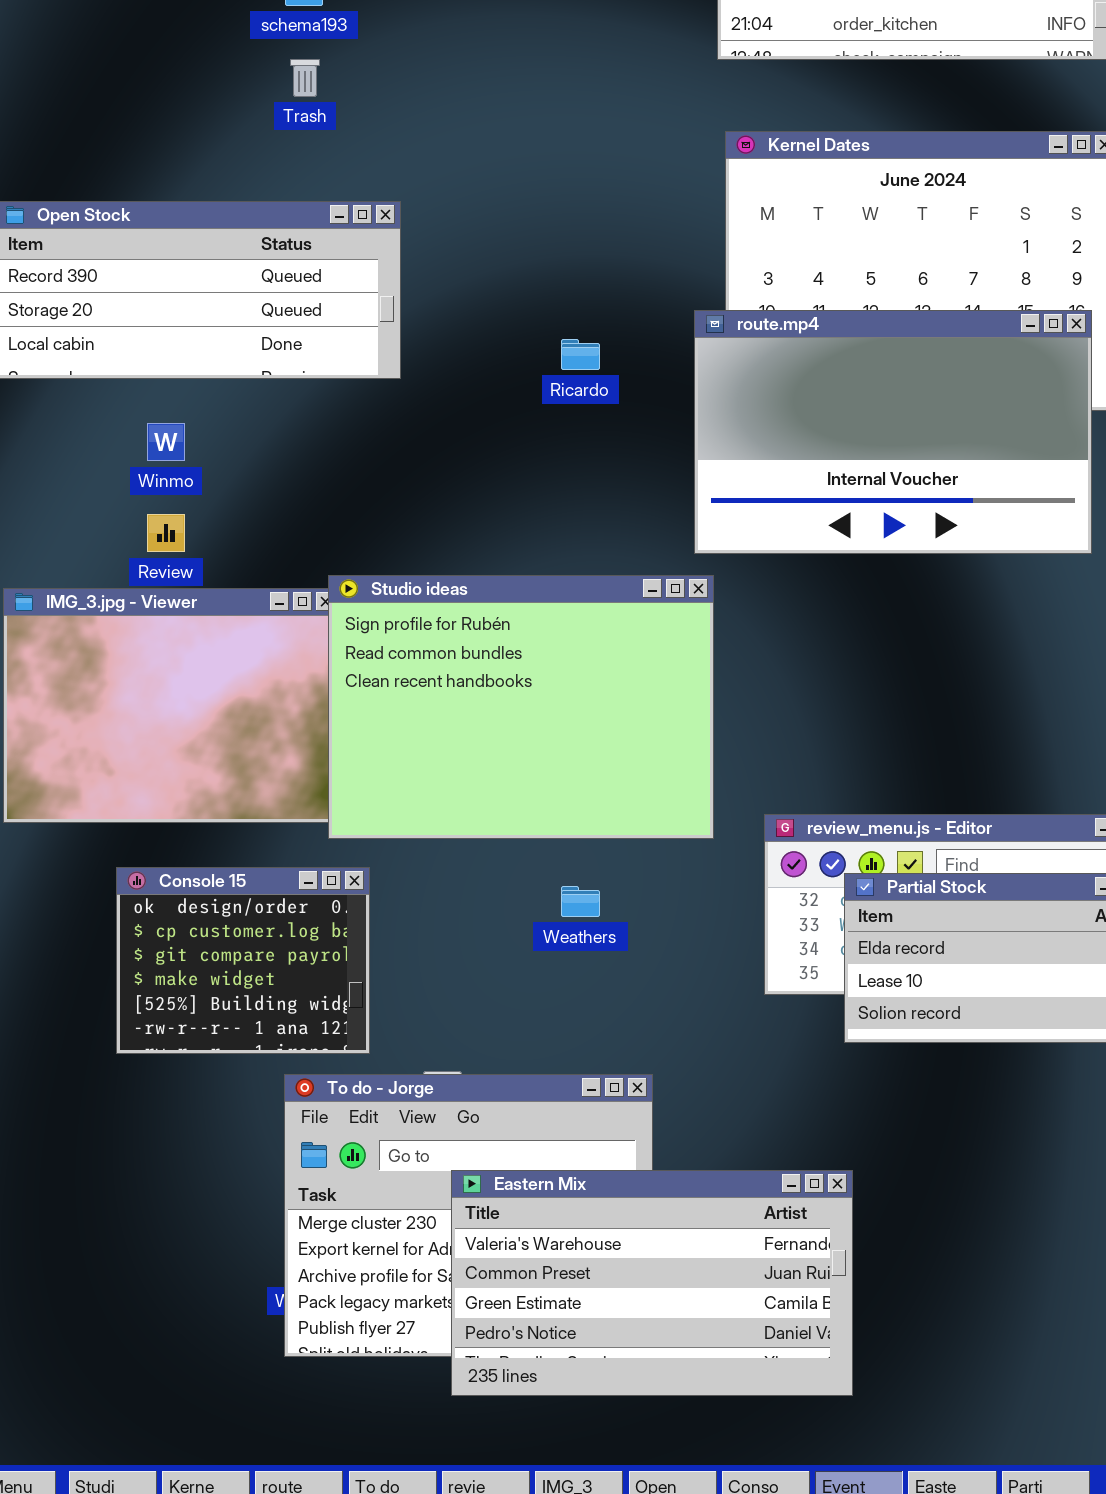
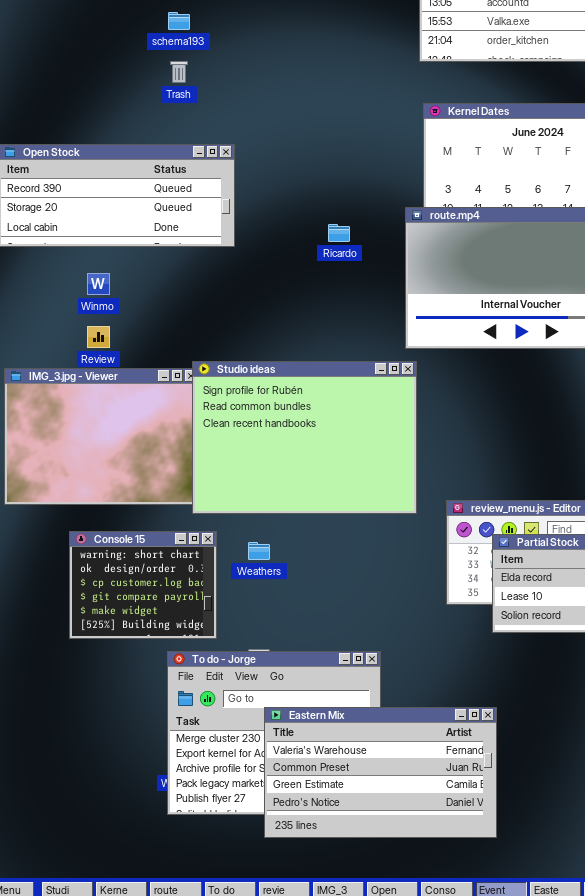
Console 15: [116,867,370,1054] -> [69,531,217,639], scrolled up 1 row
Weathers: [561,886,600,917] -> [248,542,270,560], moved

